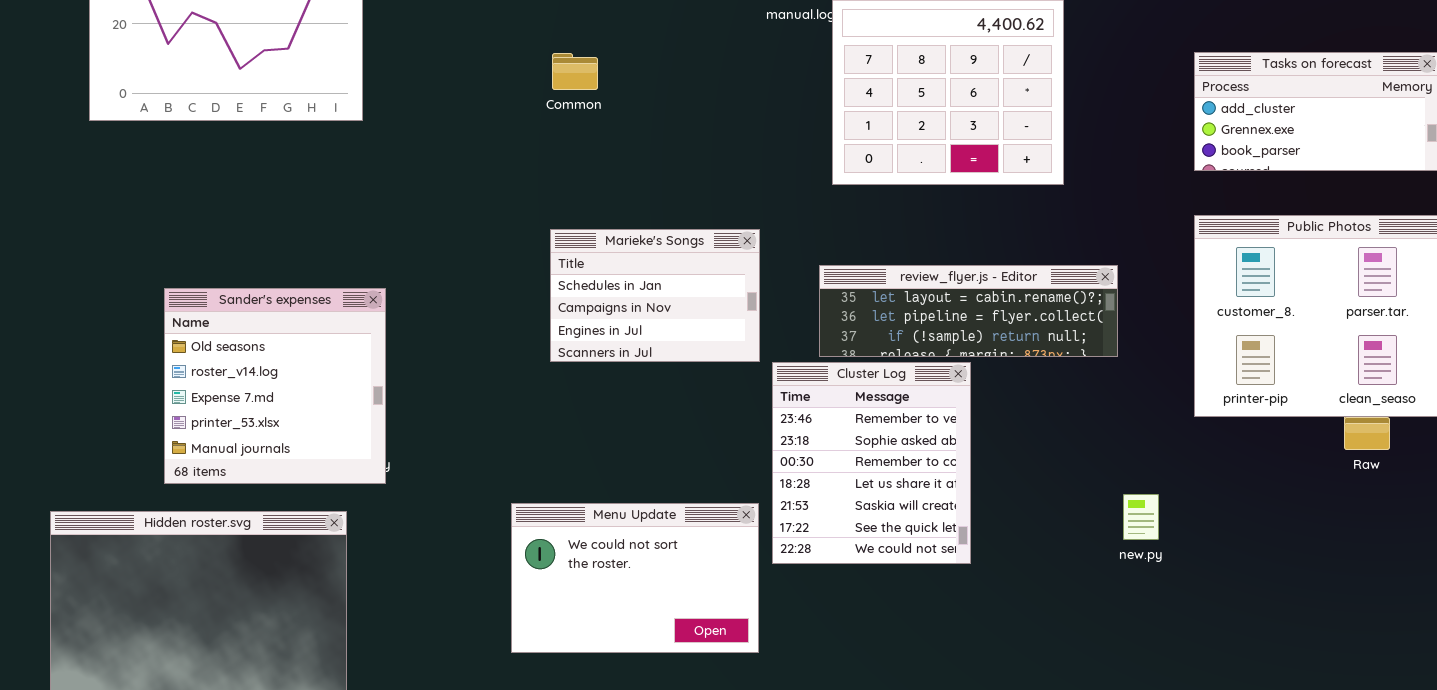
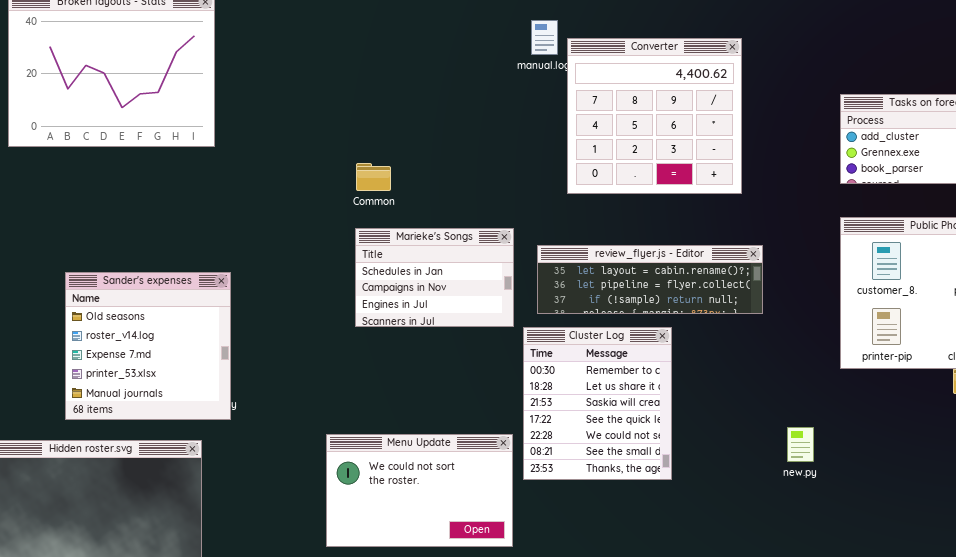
Common: [552,53,598,90] -> [356,163,391,191], moved
review_flyer.js - Editor: [819,265,1118,357] -> [537,245,763,314], moved
Cluster Log: [772,362,971,564] -> [523,327,672,480], scrolled down 2 rows

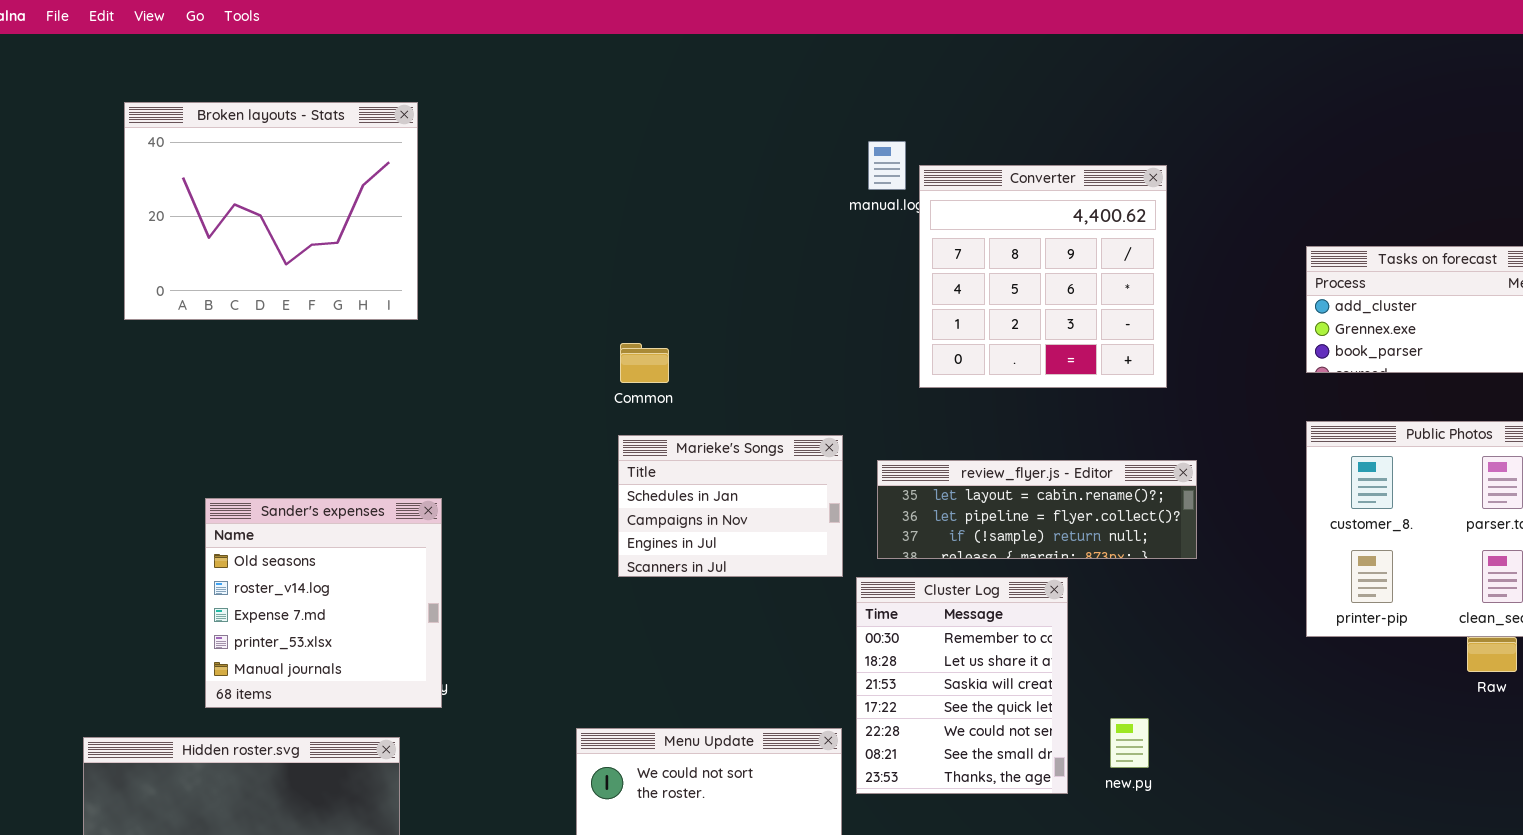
new.py: [787,427,814,462] -> [1110,718,1149,768], moved

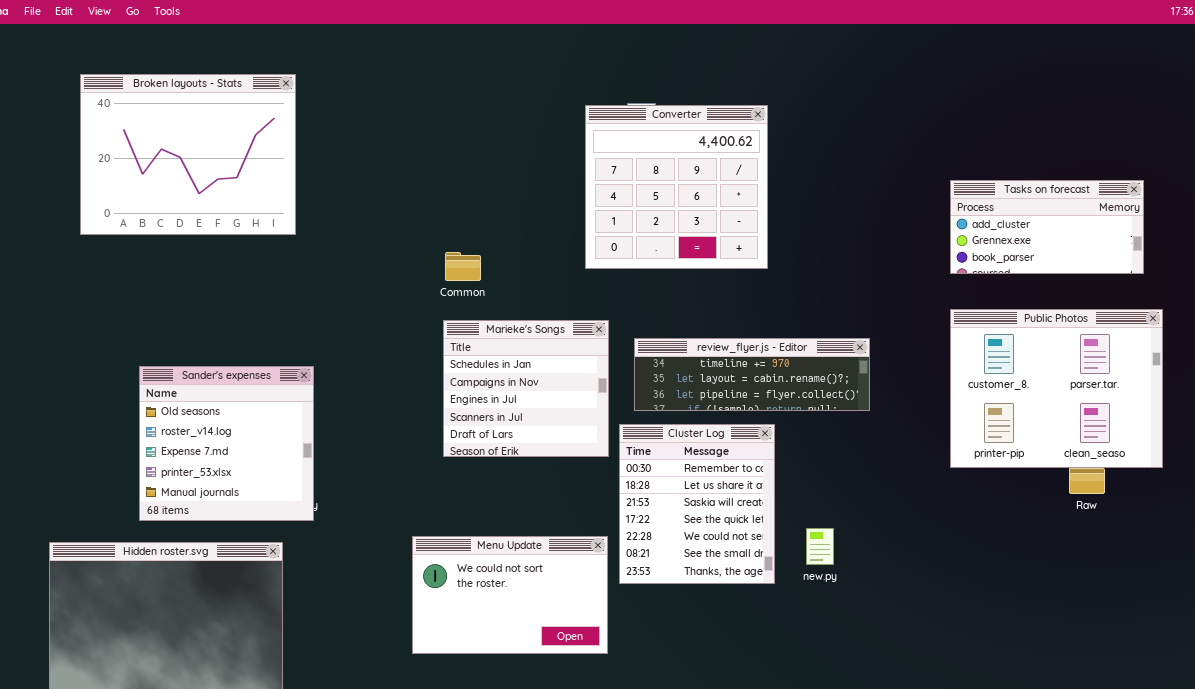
Converter: [919,165,1167,388] -> [585,105,768,269], moved
Marieke's Songs: [618,435,843,577] -> [443,320,609,457], resized
review_flyer.js - Editor: [877,460,1197,559] -> [634,338,870,411], scrolled up 1 row

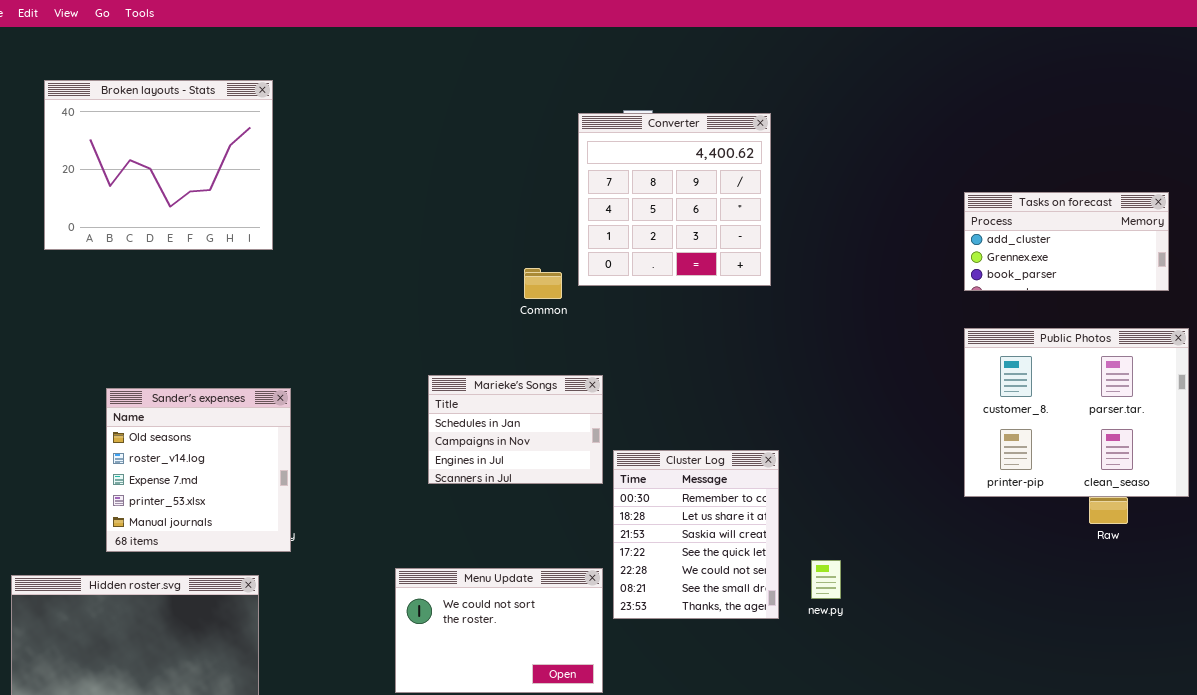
Common: [445,252,481,281] -> [524,268,562,299], moved
Marieke's Songs: [443,320,609,457] -> [428,375,603,484], resized
review_flyer.js - Editor: [634,338,870,411] -> none, closed

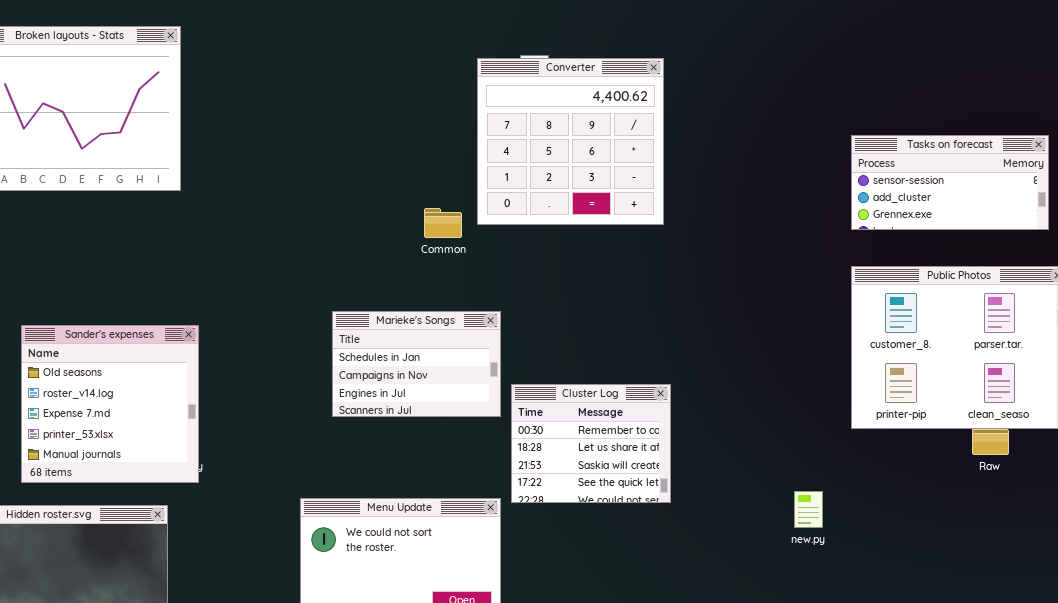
Tasks on forecast: [964,192,1169,291] -> [851,135,1049,230], scrolled up 1 row
Cluster Log: [613,450,779,619] -> [511,384,671,503], resized
new.py: [811,560,841,599] -> [794,491,823,528], moved

